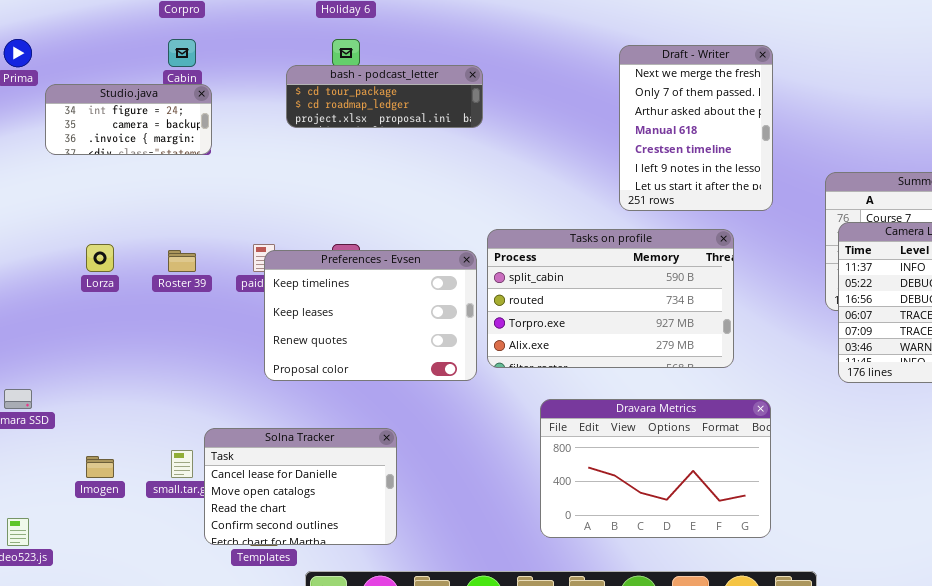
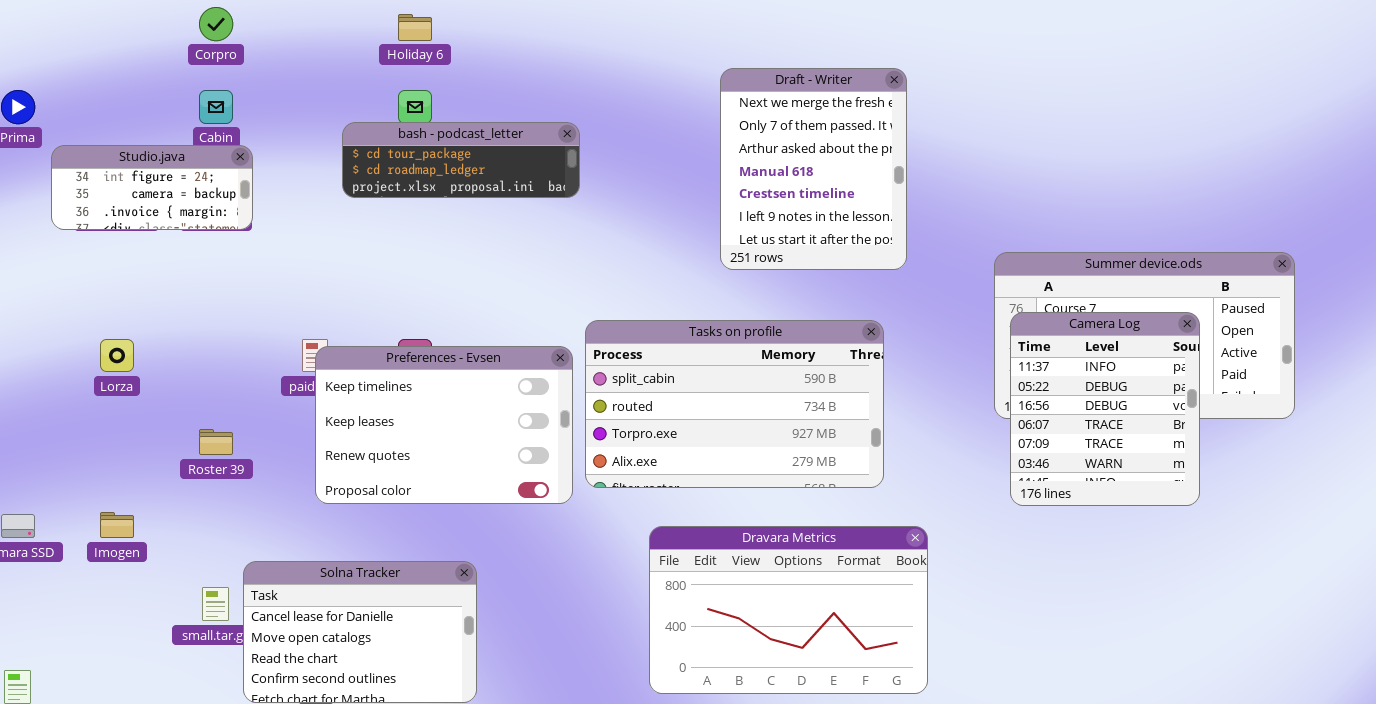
Draft - Writer: [619,45,773,211] -> [720,68,907,270], moved
Roster 39: [168,250,196,272] -> [199,429,233,455], moved
Imogen: [86,456,114,478] -> [100,512,134,538], moved

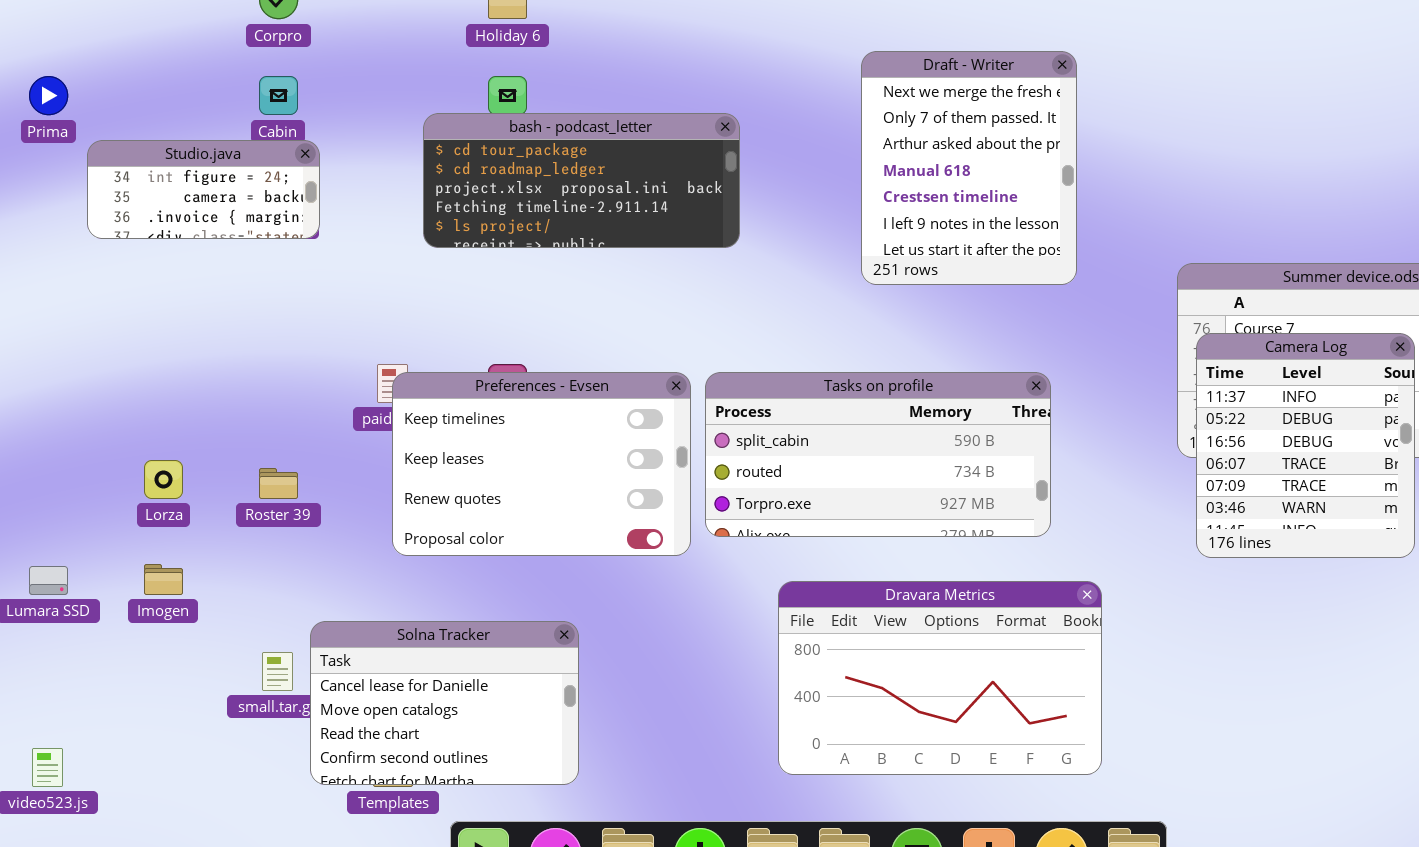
bash - podcast_letter: [342,122,580,198] -> [423,113,740,248], resized
Tasks on profile: [585,320,884,488] -> [705,372,1051,537], resized
Lorza: [100,339,134,372] -> [144,460,183,499], moved

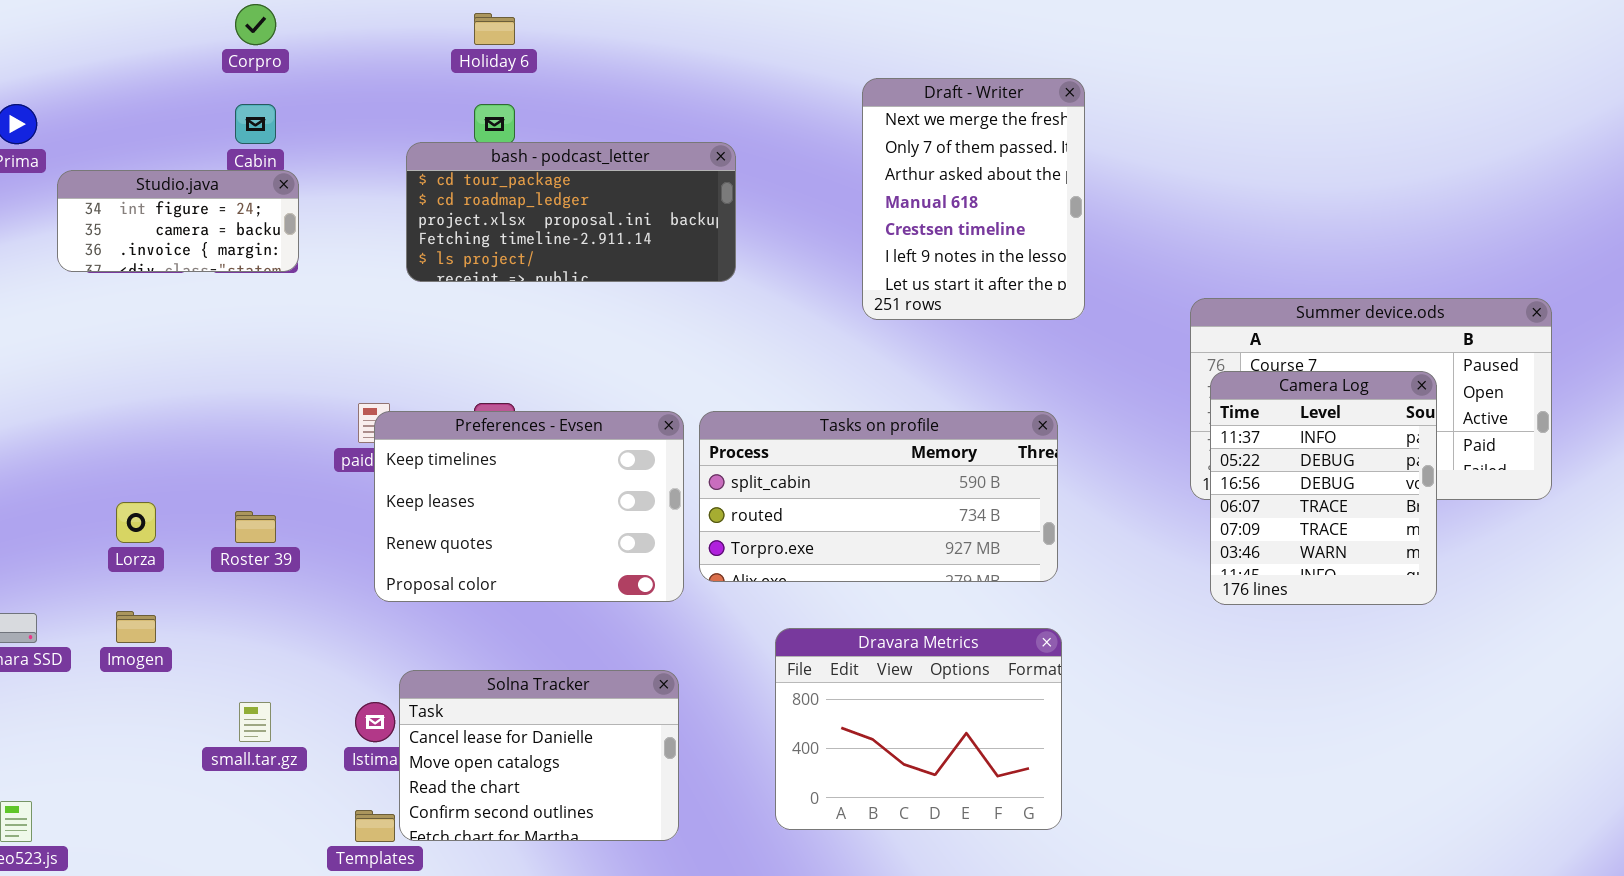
Dravara Metrics: [778,581,1102,775] -> [775,628,1062,830], resized
Solna Tracker: [310,621,579,785] -> [399,670,679,841], moved

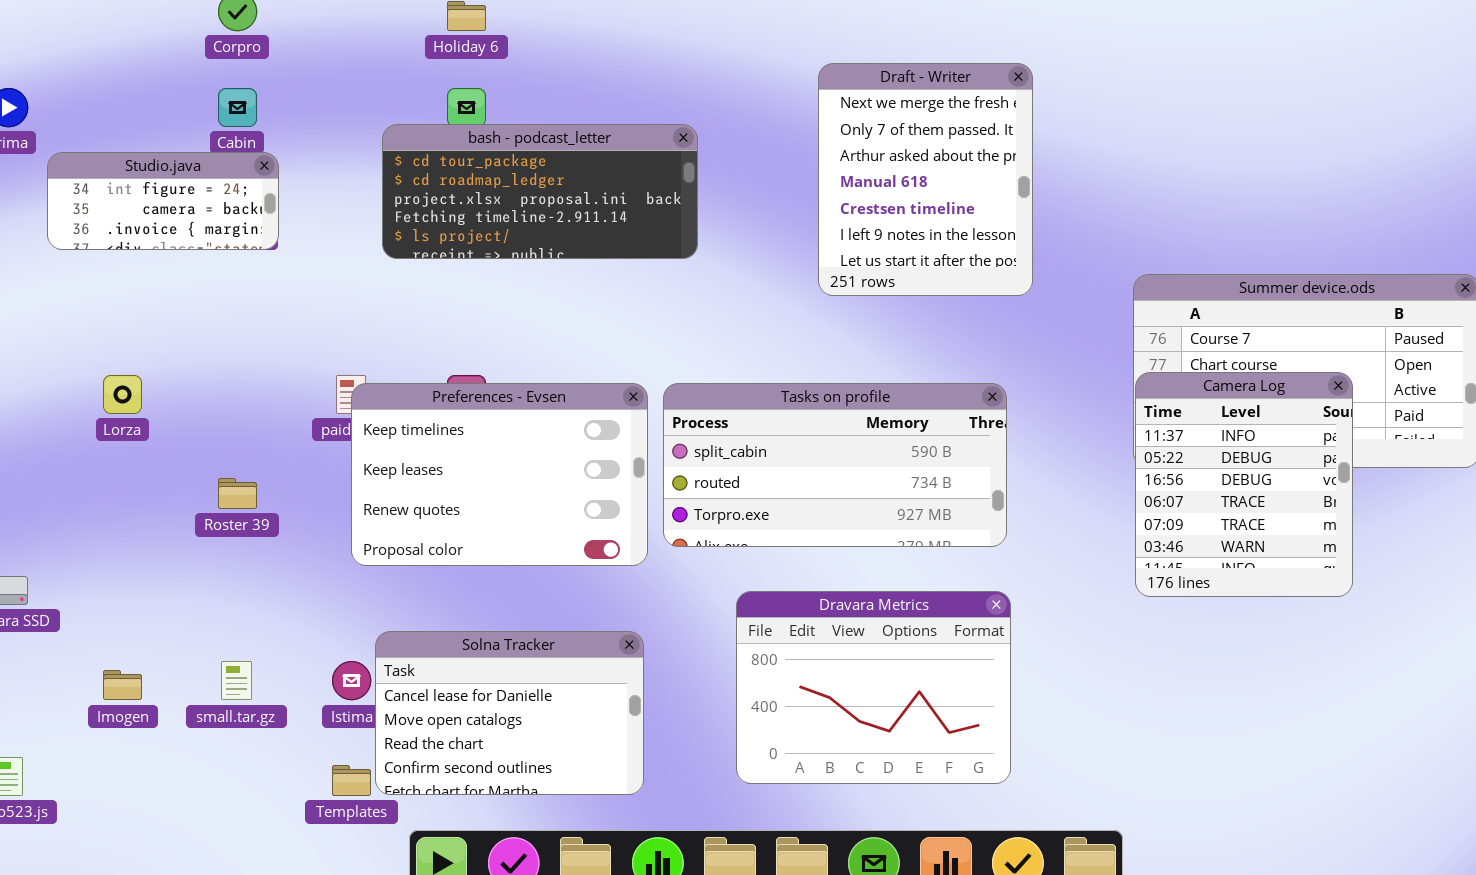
Camera Log: [1210,371,1437,605] -> [1135,372,1353,597], moved
Lorza: [116,502,156,543] -> [103,375,142,414], moved
Imogen: [116,611,156,643] -> [103,670,142,700], moved

